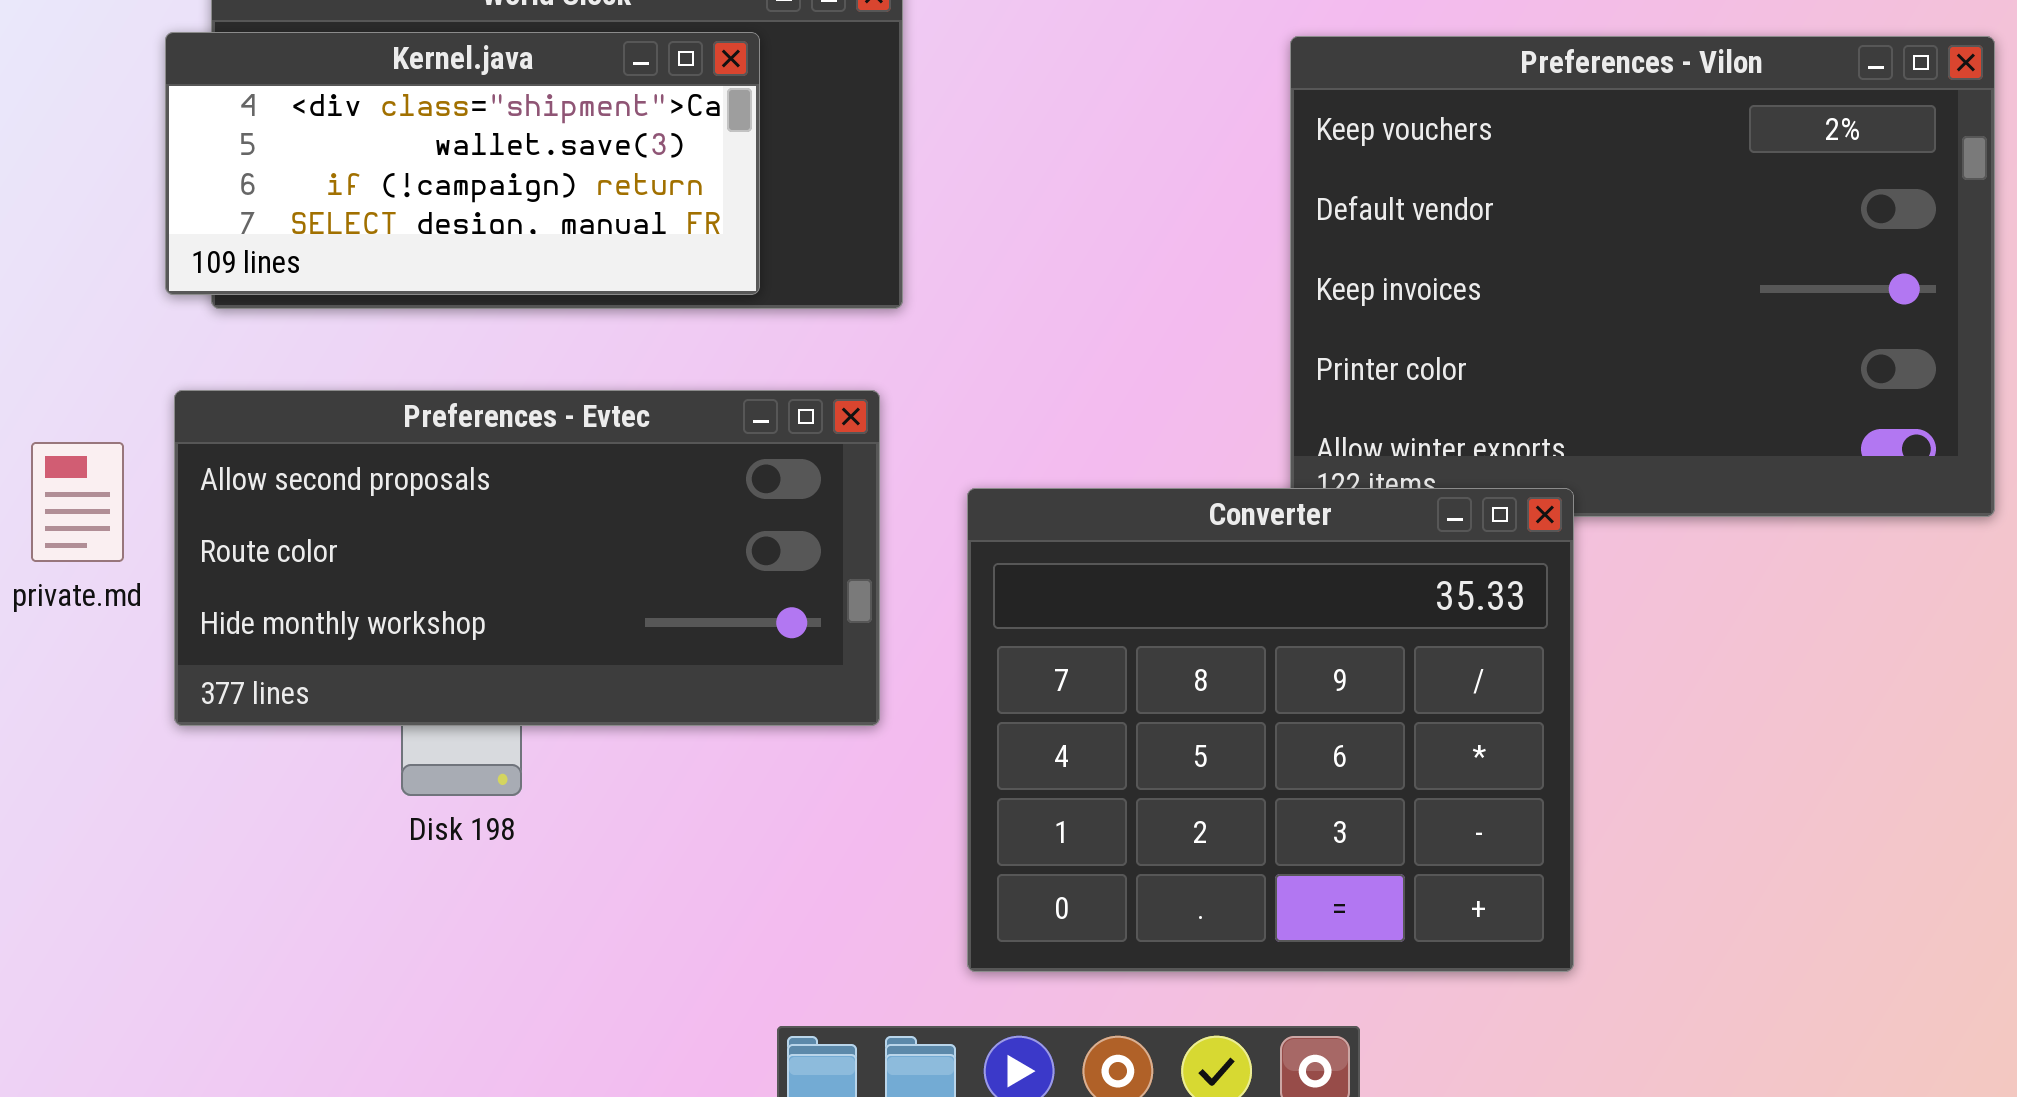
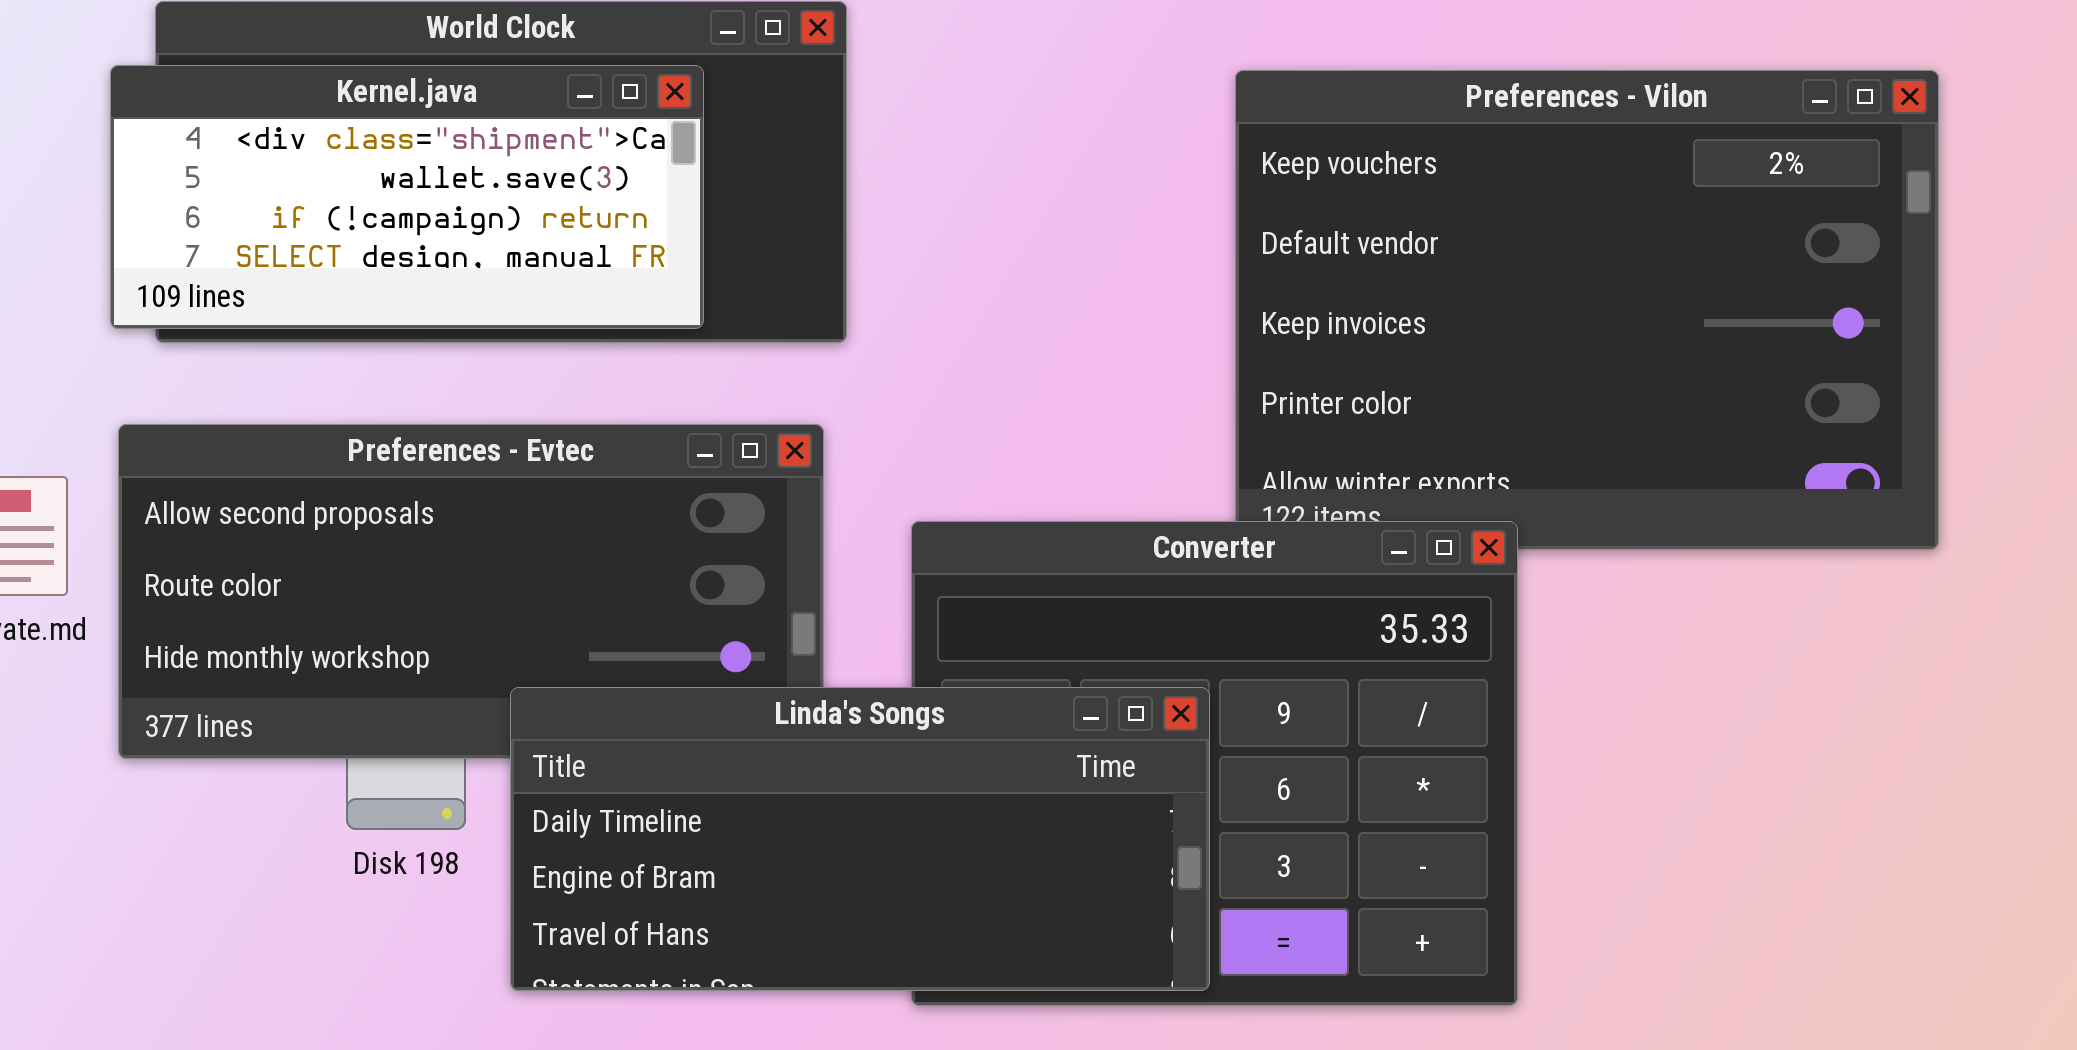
Linda's Songs: none -> [510,687,1210,991], opened

